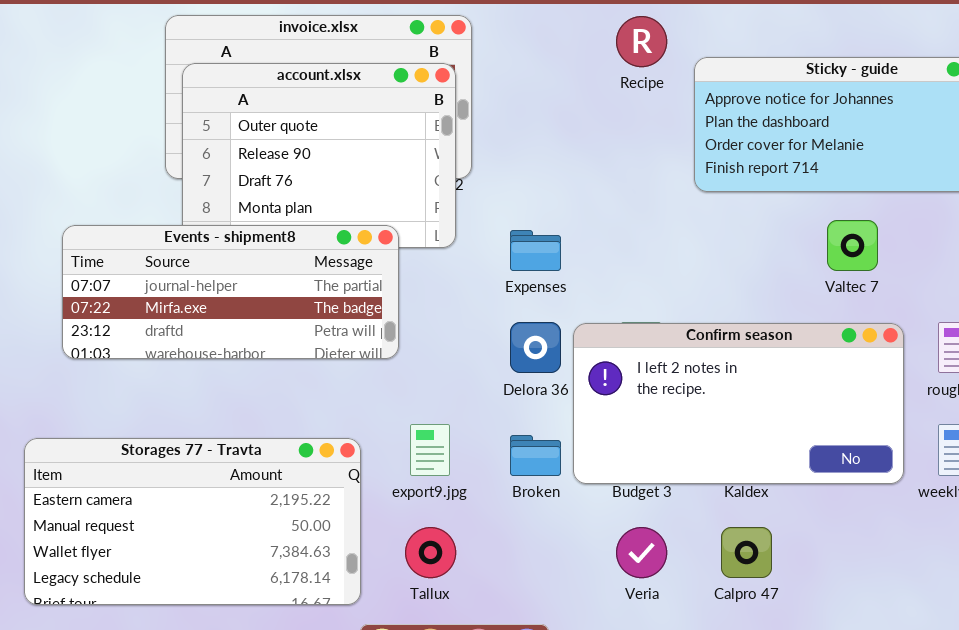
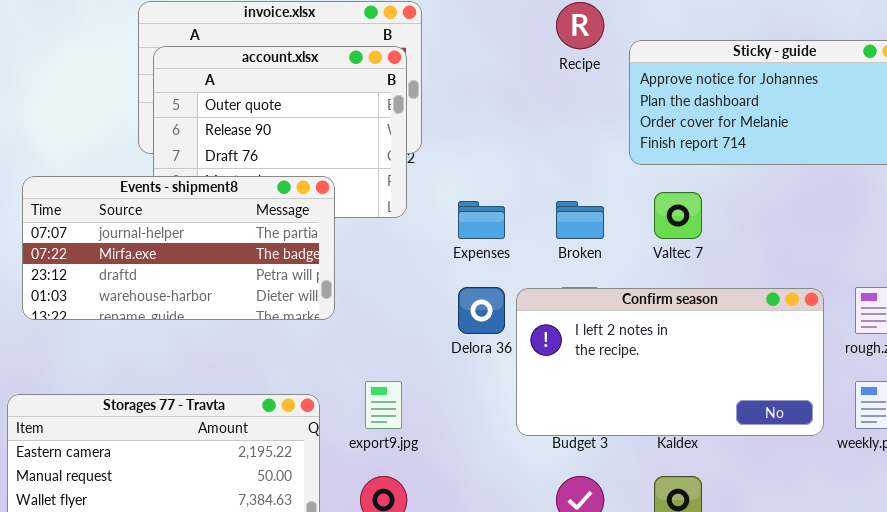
Valtec 7: [827,220,878,271] -> [654,192,702,239], moved
Events - shipment8: [62,225,399,359] -> [22,176,335,320], moved, resized
Broken: [510,435,561,476] -> [556,201,604,239], moved

